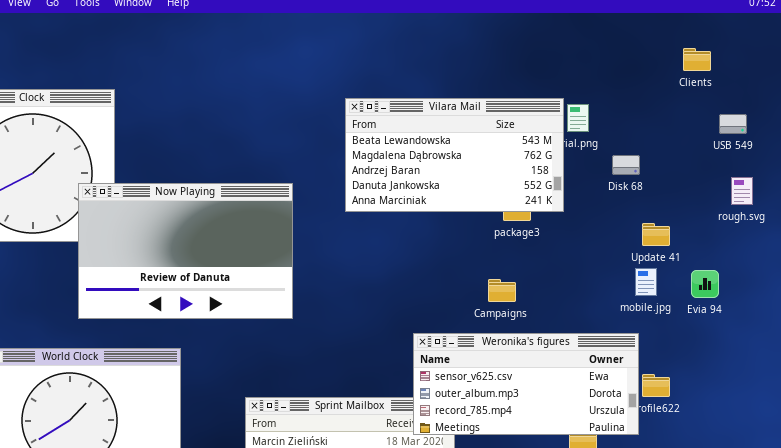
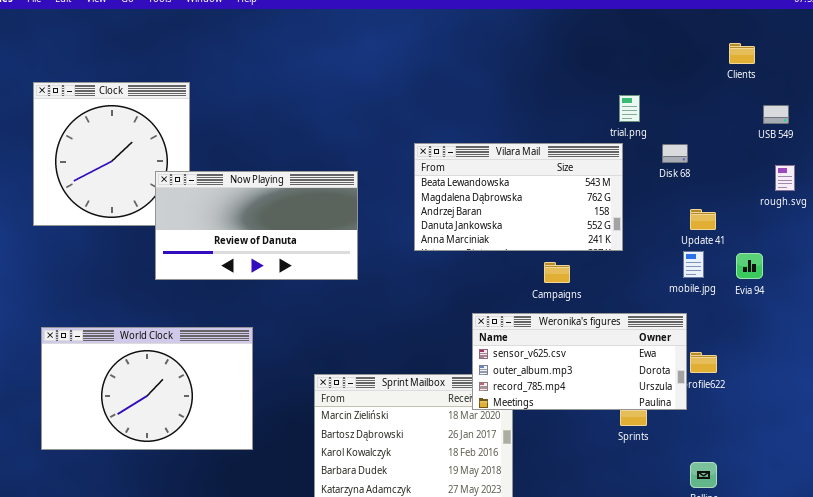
Vilara Mail: [345,98,564,212] -> [414,143,623,251], moved
Now Playing: [78,183,293,319] -> [155,171,358,280], resized

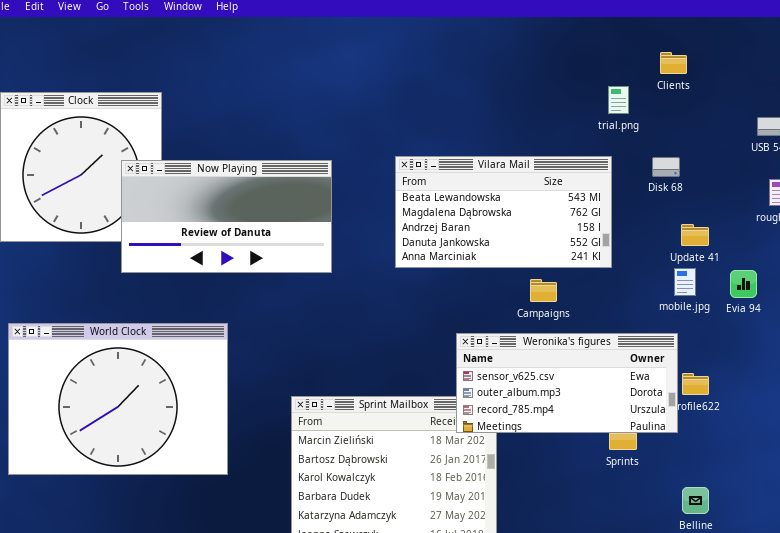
Clients: [729,43,755,64] -> [660,52,687,74], moved
trial.png: [619,95,640,122] -> [608,86,629,114], moved
Now Playing: [155,171,358,280] -> [121,160,332,273], moved
World Clock: [41,327,253,450] -> [8,323,228,475], resized

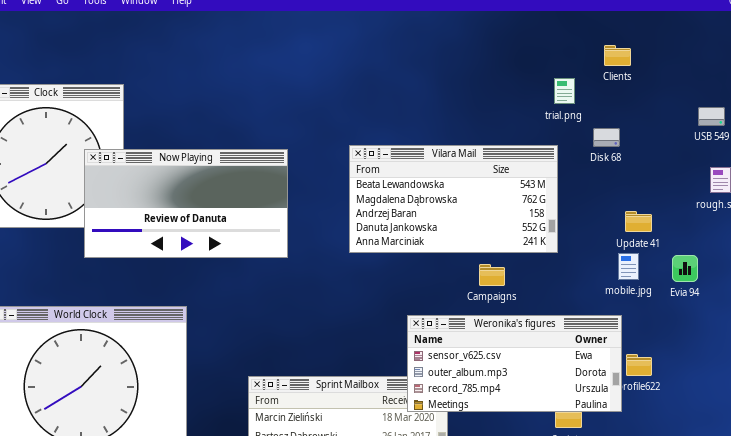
Disk 68: [652,157,680,177] -> [593,128,620,147], moved

